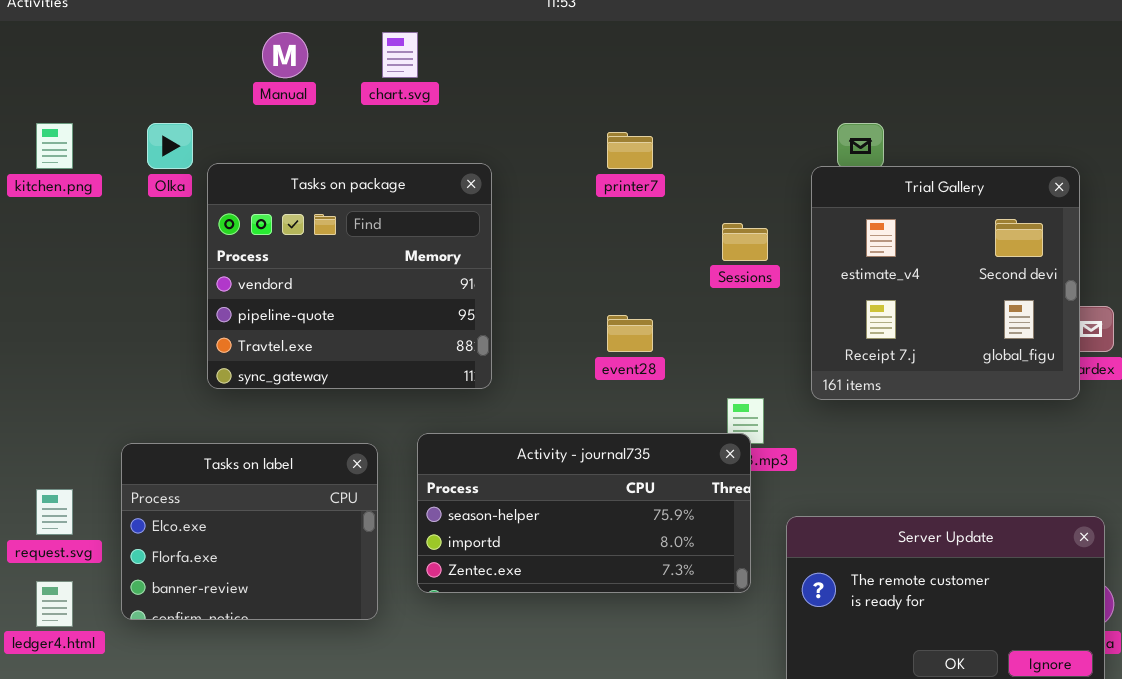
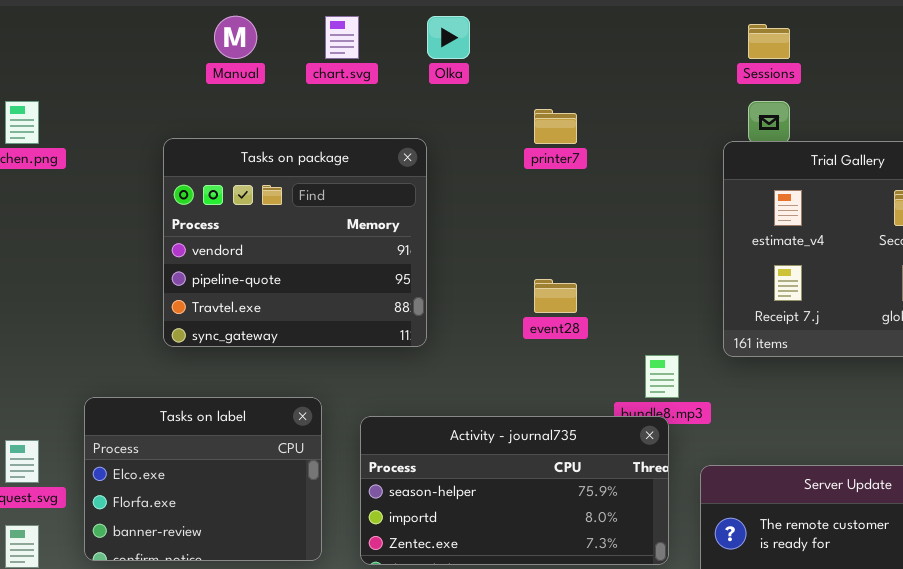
Olka: [147,123,193,169] -> [427,16,470,59], moved
Sessions: [722,223,768,261] -> [748,24,790,59], moved
Activity - journal735: [417,433,751,593] -> [360,416,669,565], moved

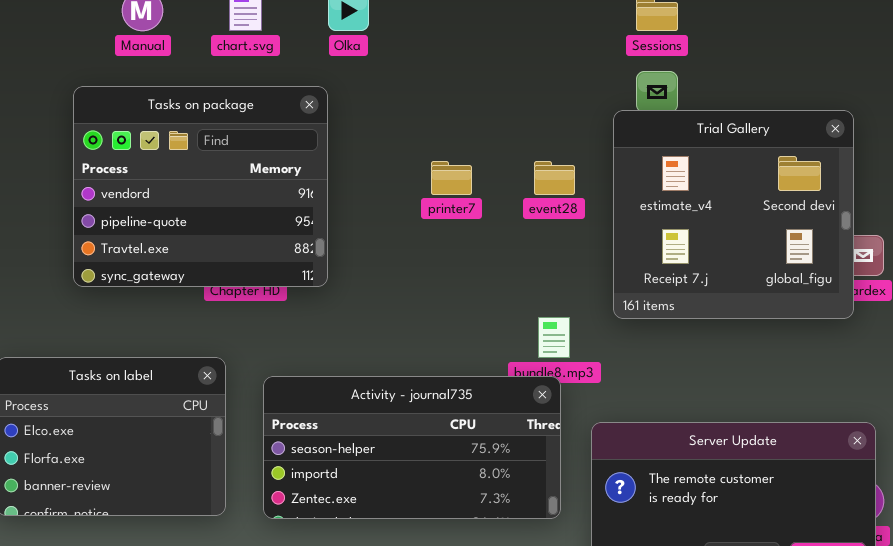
printer7: [534,109,577,144] -> [431,161,472,195], moved
Tasks on package: [163,138,427,347] -> [73,86,328,287], moved
event28: [534,279,577,313] -> [534,161,575,195], moved

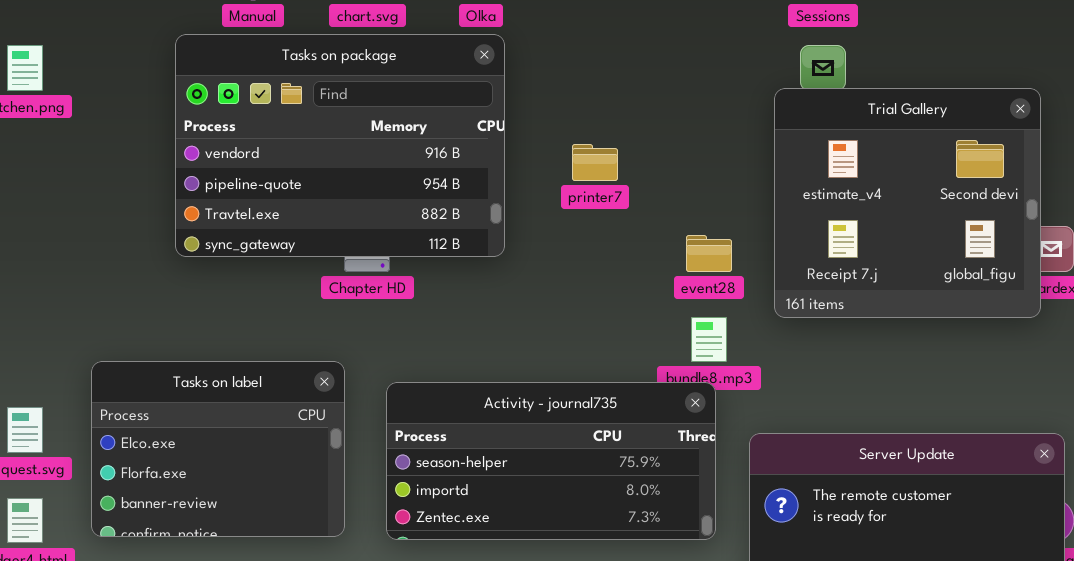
Tasks on package: [73,86,328,287] -> [175,34,505,257], moved, resized
event28: [534,161,575,195] -> [686,235,732,272], moved

